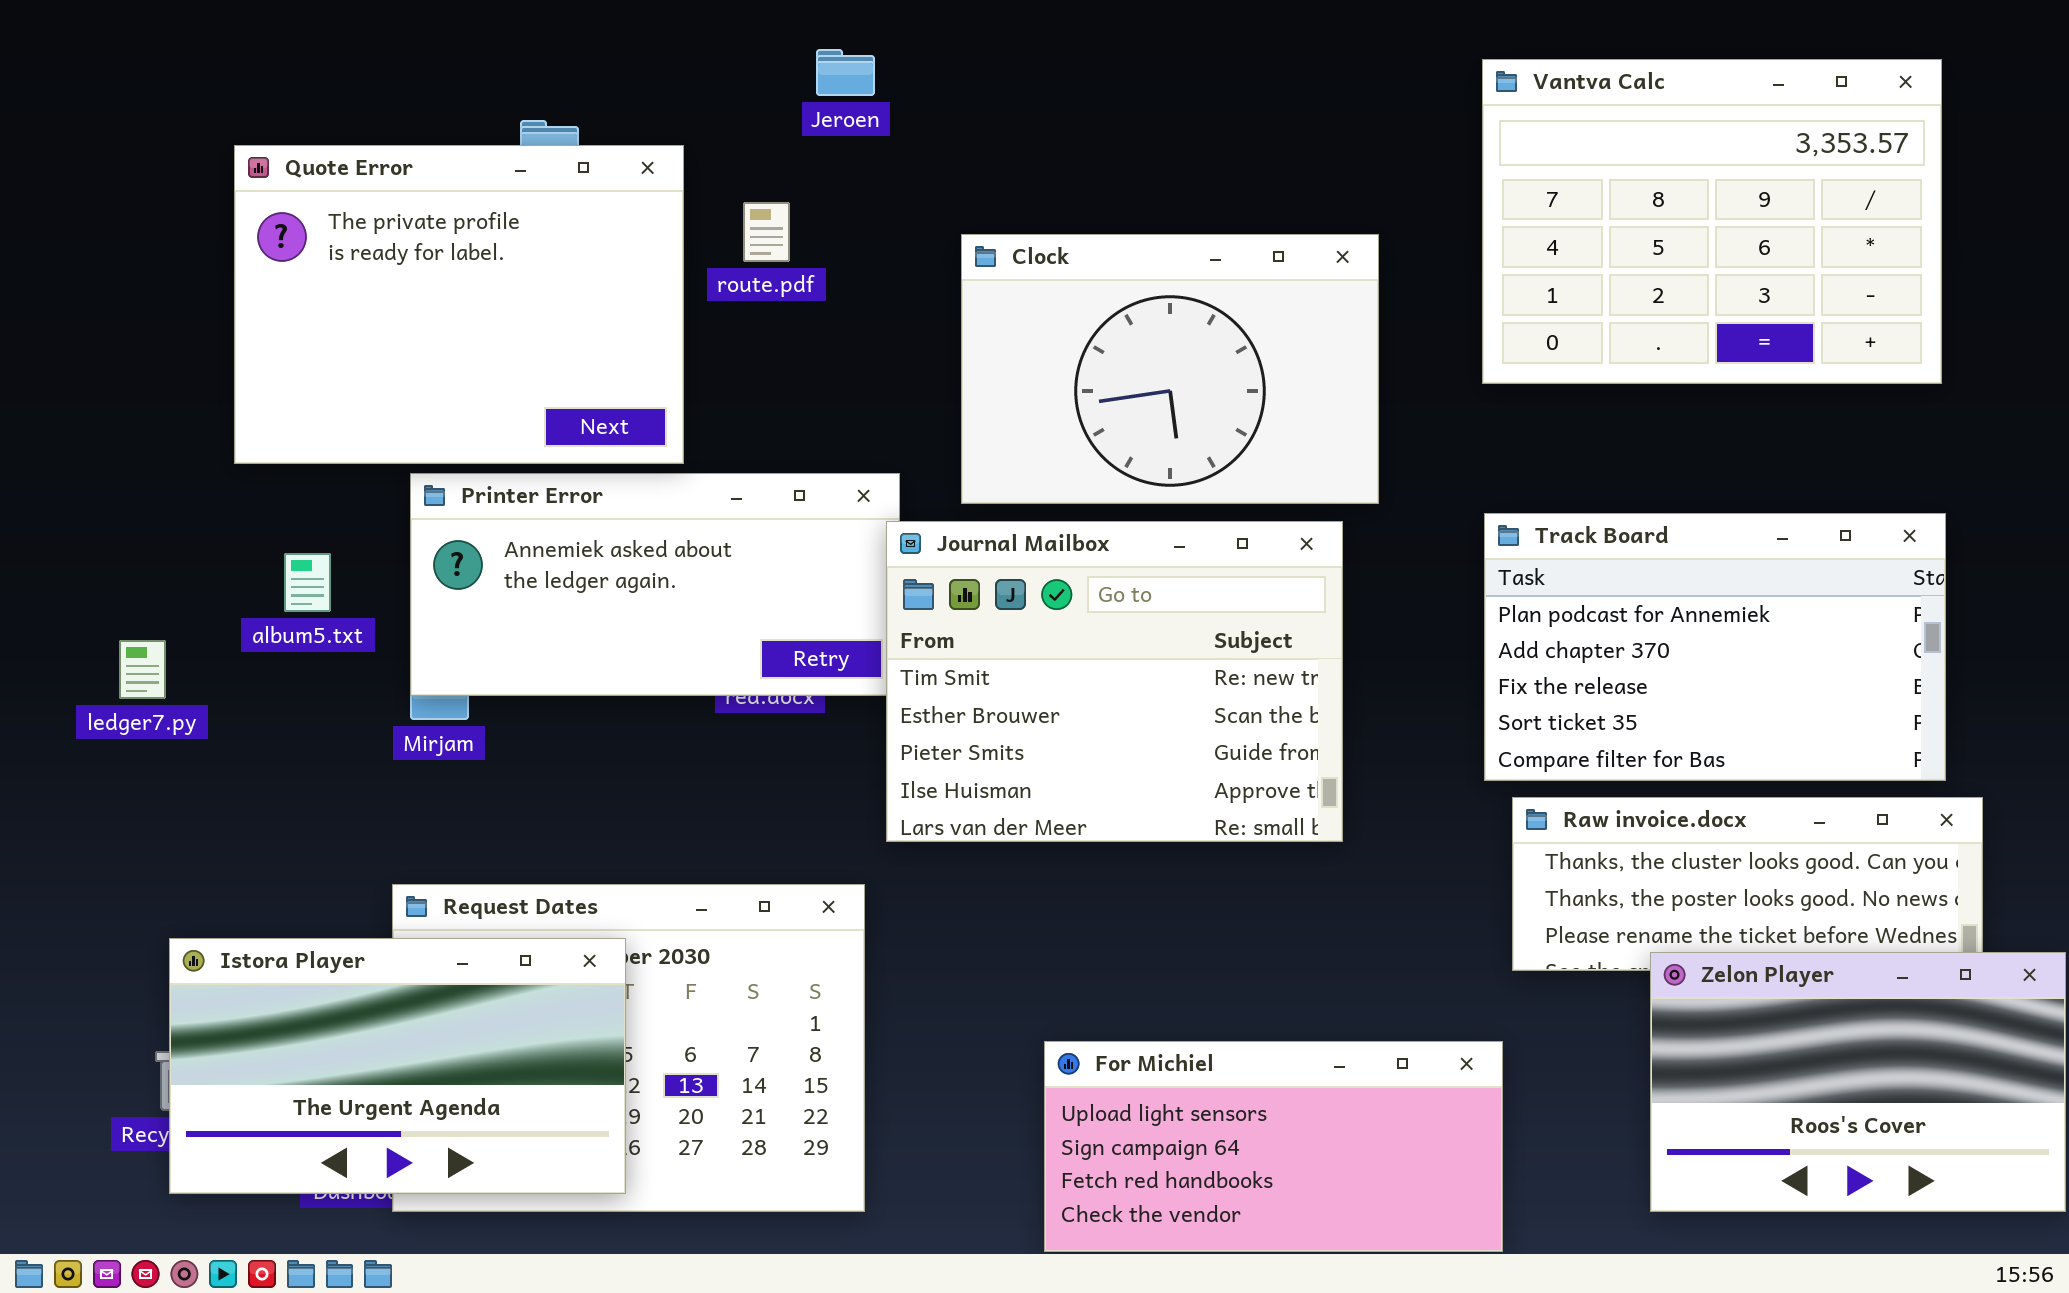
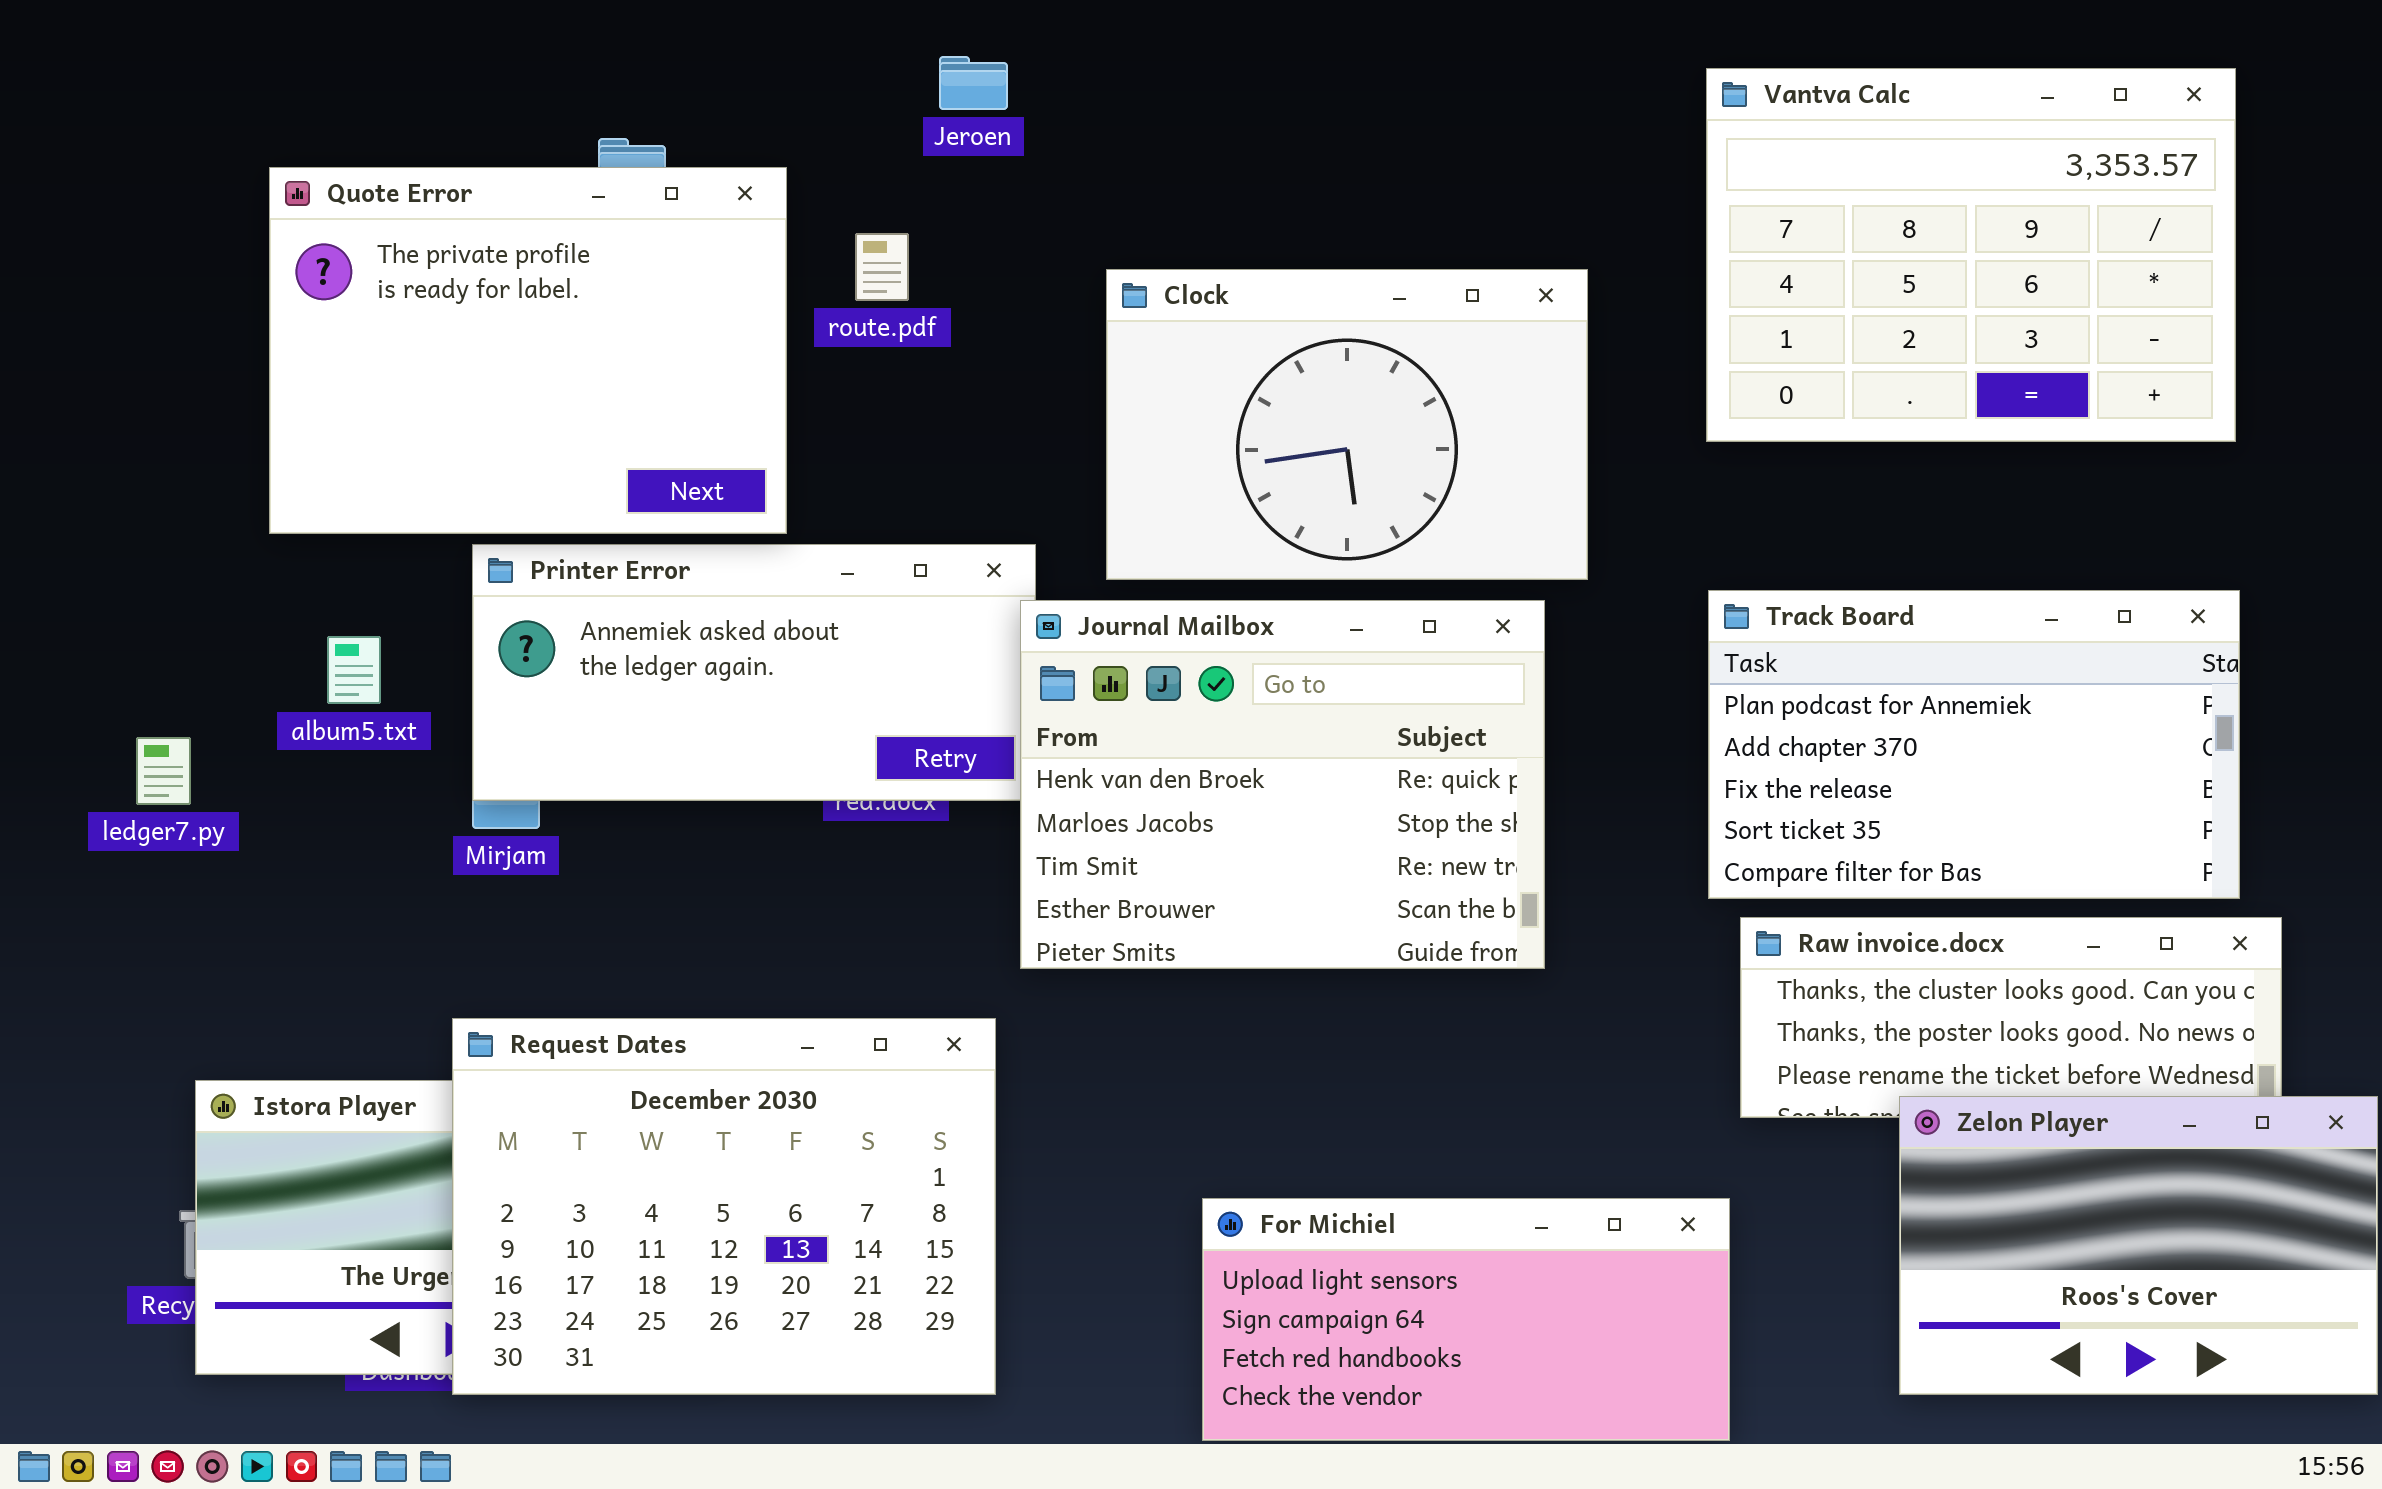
Journal Mailbox: [886,521,1343,842] -> [1020,600,1545,969], scrolled up 2 rows
Request Dates: [392,884,865,1212] -> [452,1018,996,1395], raised

